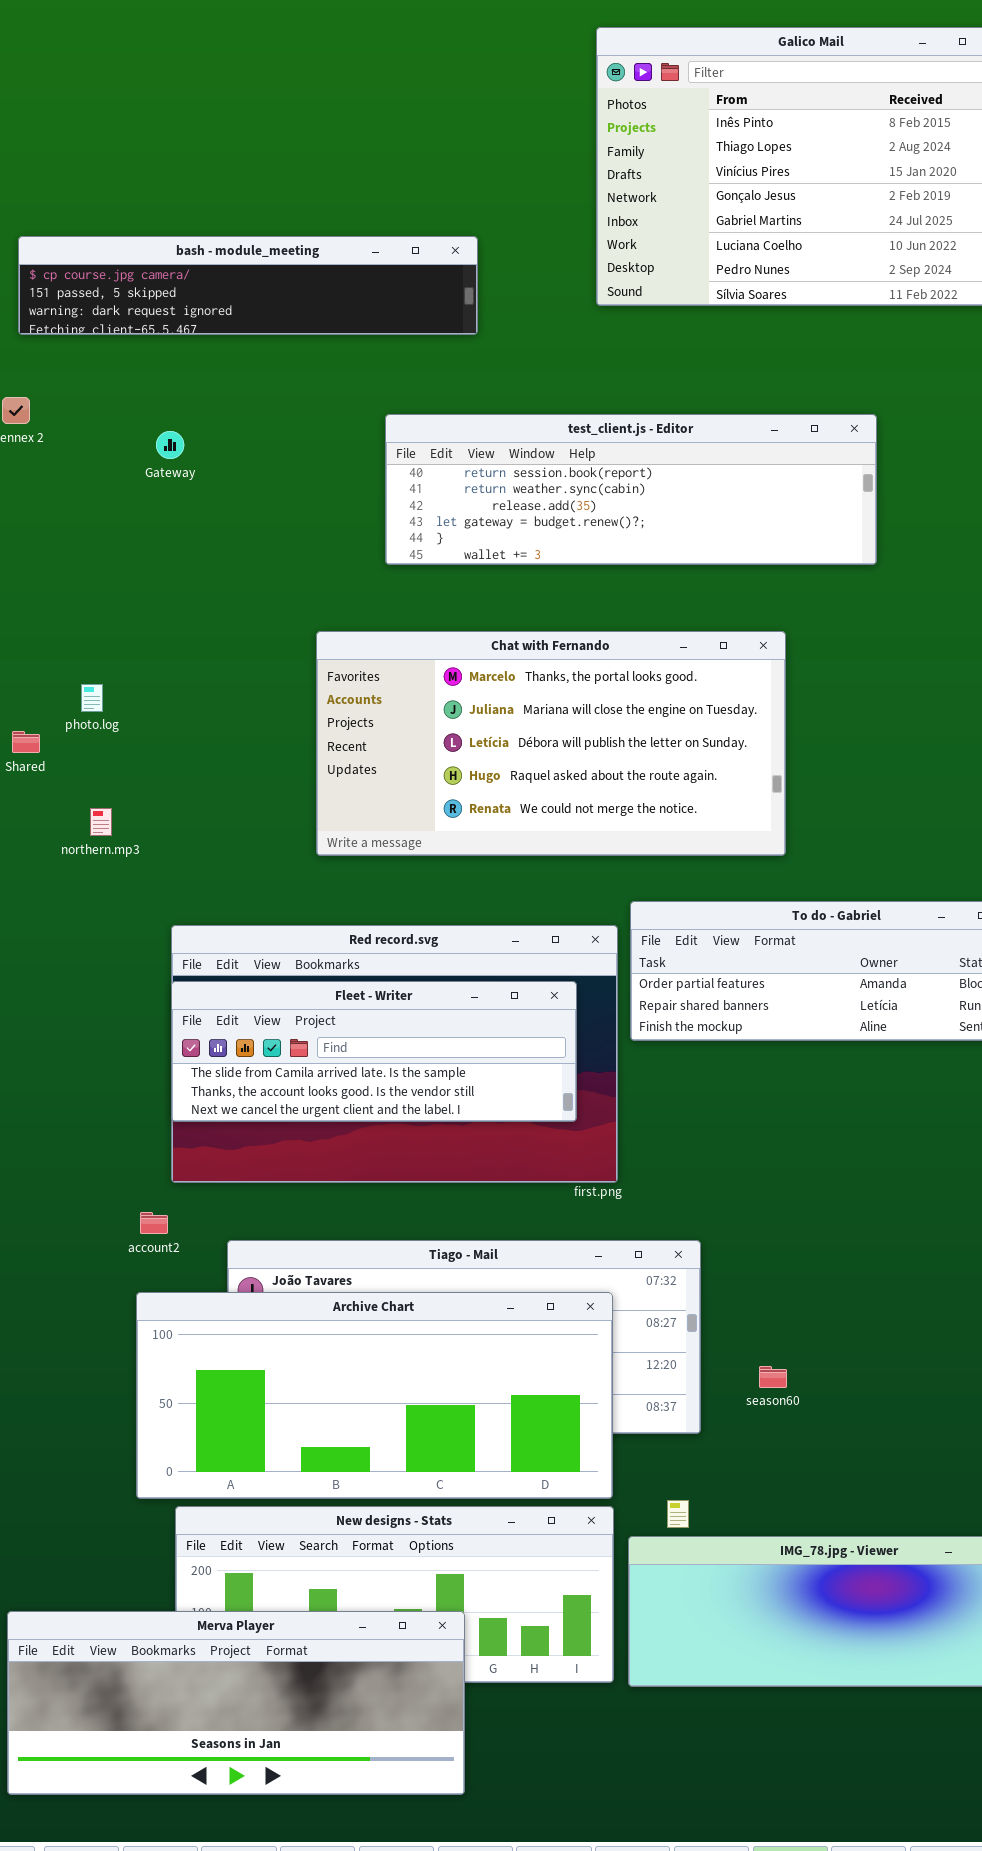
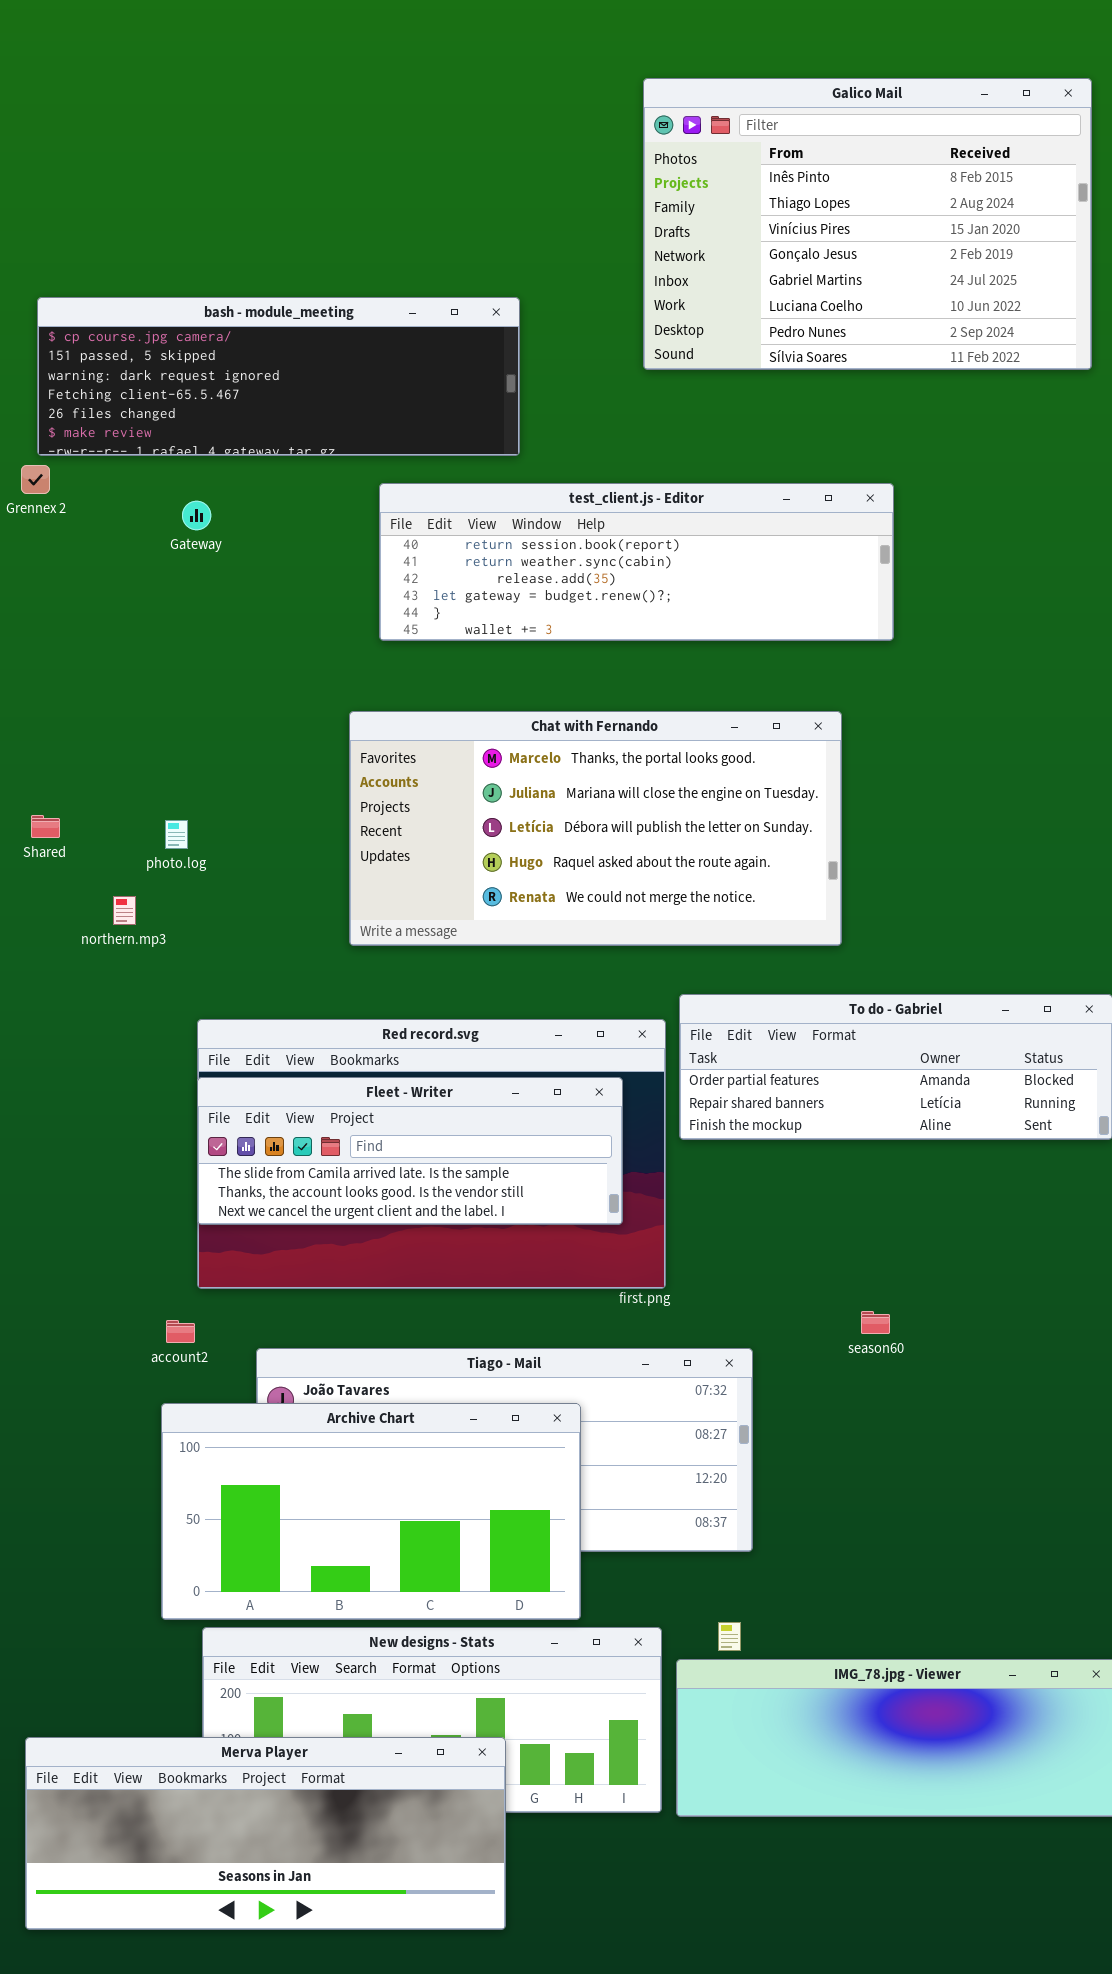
bash - module_meeting: [18,236,478,335] -> [37,297,520,456], resized
test_client.js - Editor: [385,414,877,565] -> [379,483,894,641], moved
photo.log: [81,684,103,712] -> [165,820,188,849], moved
Archive Chart: [136,1292,613,1499] -> [161,1403,581,1620], resized
season60: [759,1366,787,1388] -> [861,1311,890,1334], moved

